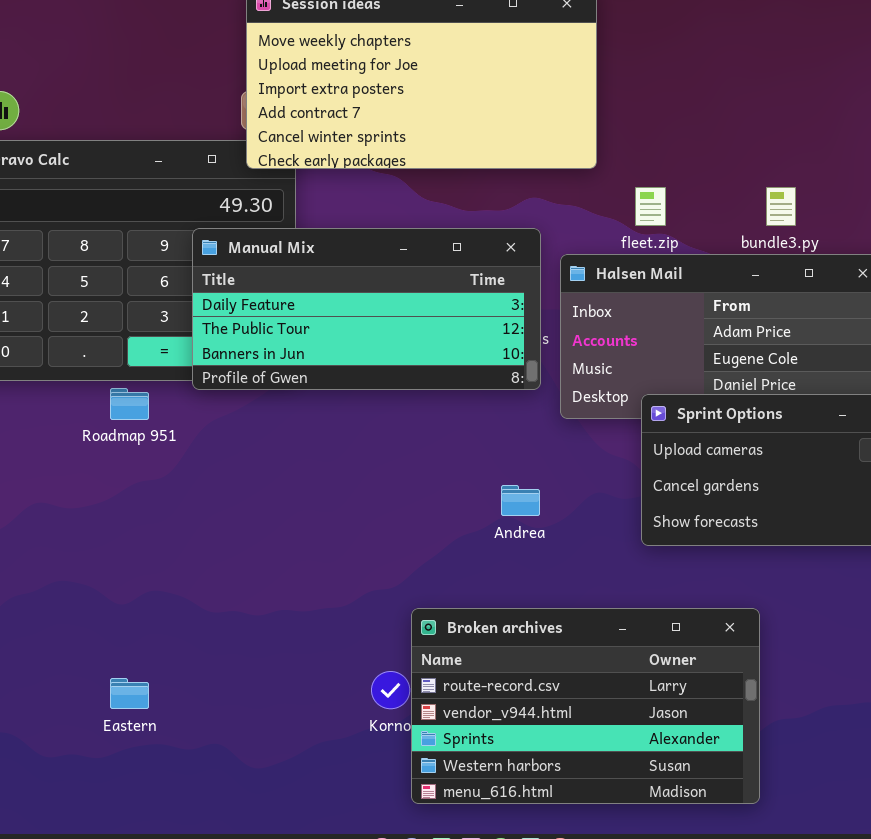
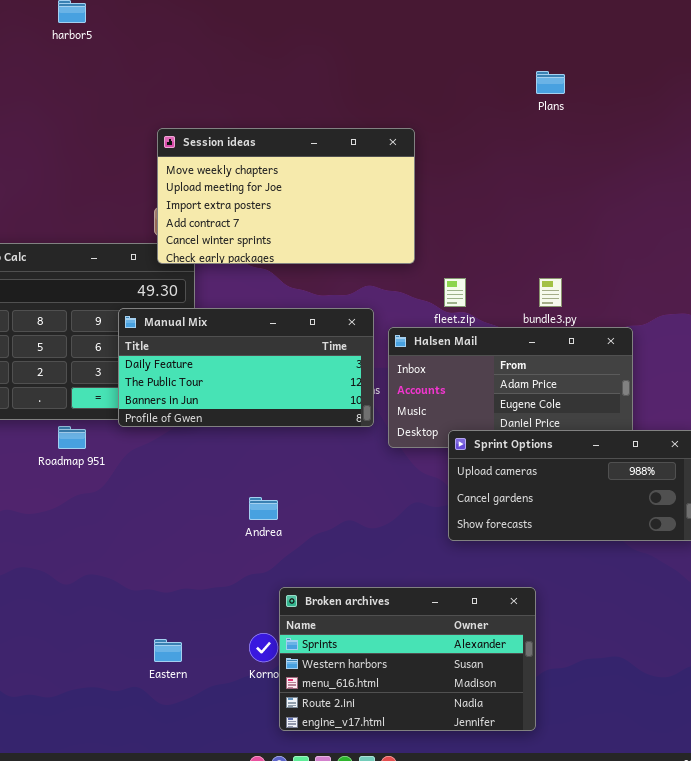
Andrea: [501,485,540,516] -> [249,497,278,520], moved
Broken archives: [411,608,760,804] -> [279,587,536,731], scrolled down 2 rows
Eastern: [110,678,149,709] -> [154,639,182,662], moved

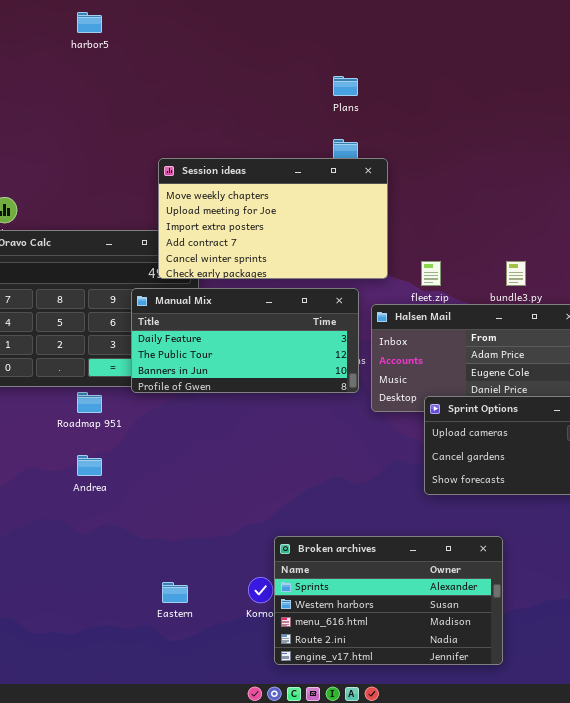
Plans: [536,71,565,94] -> [333,76,358,96], moved
Session ideas: [157,128,415,264] -> [158,158,388,279], moved
Andrea: [249,497,278,520] -> [77,455,102,476], moved

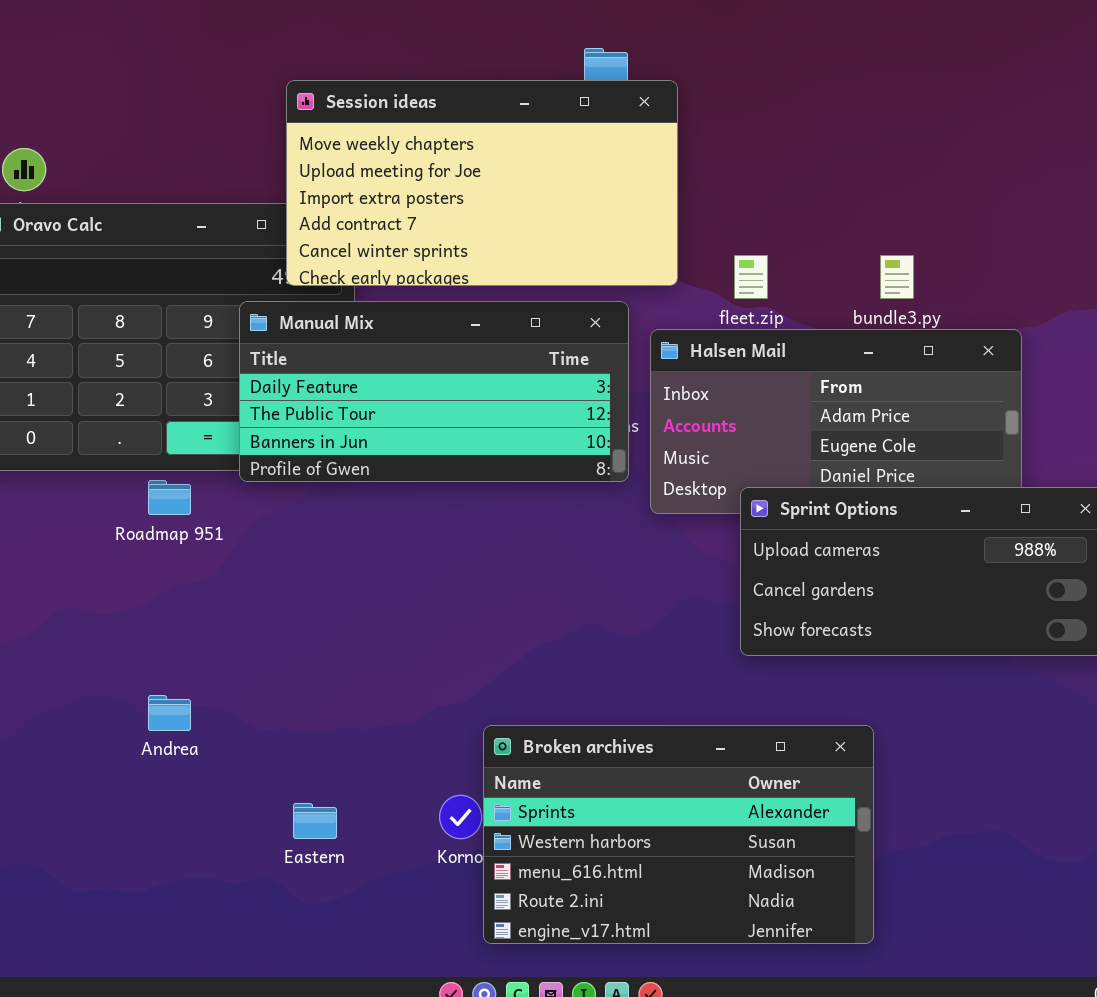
Andrea: [77,455,102,476] -> [148,695,191,731], moved

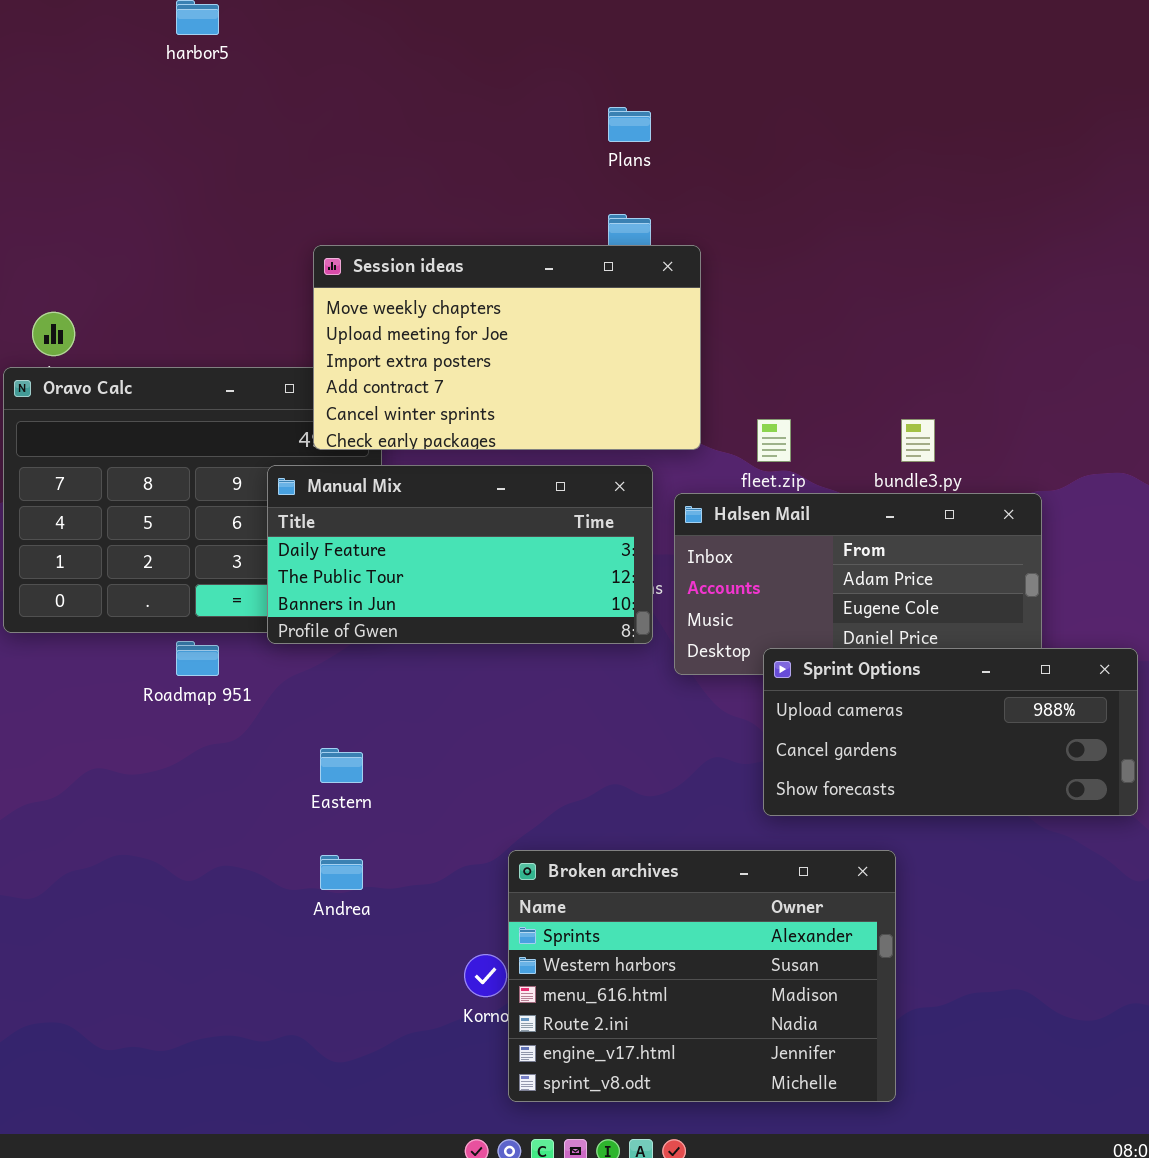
Andrea: [148,695,191,731] -> [320,855,363,890], moved
Broken archives: [483,725,874,944] -> [508,850,896,1102], resized
Eastern: [293,803,337,839] -> [320,748,363,783], moved

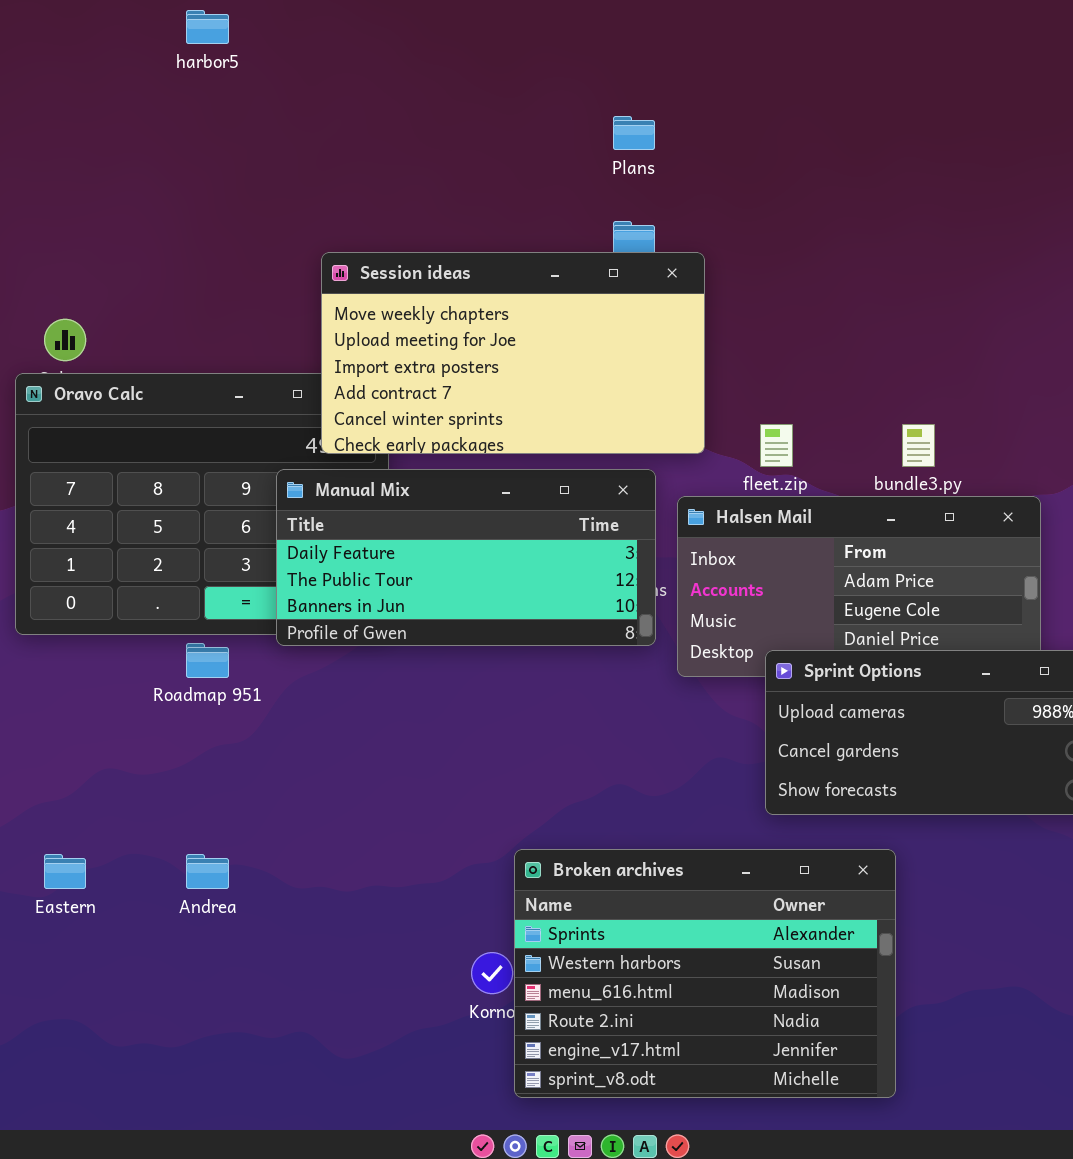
Eastern: [320,748,363,783] -> [44,854,86,889], moved
Andrea: [320,855,363,890] -> [186,854,229,889], moved

